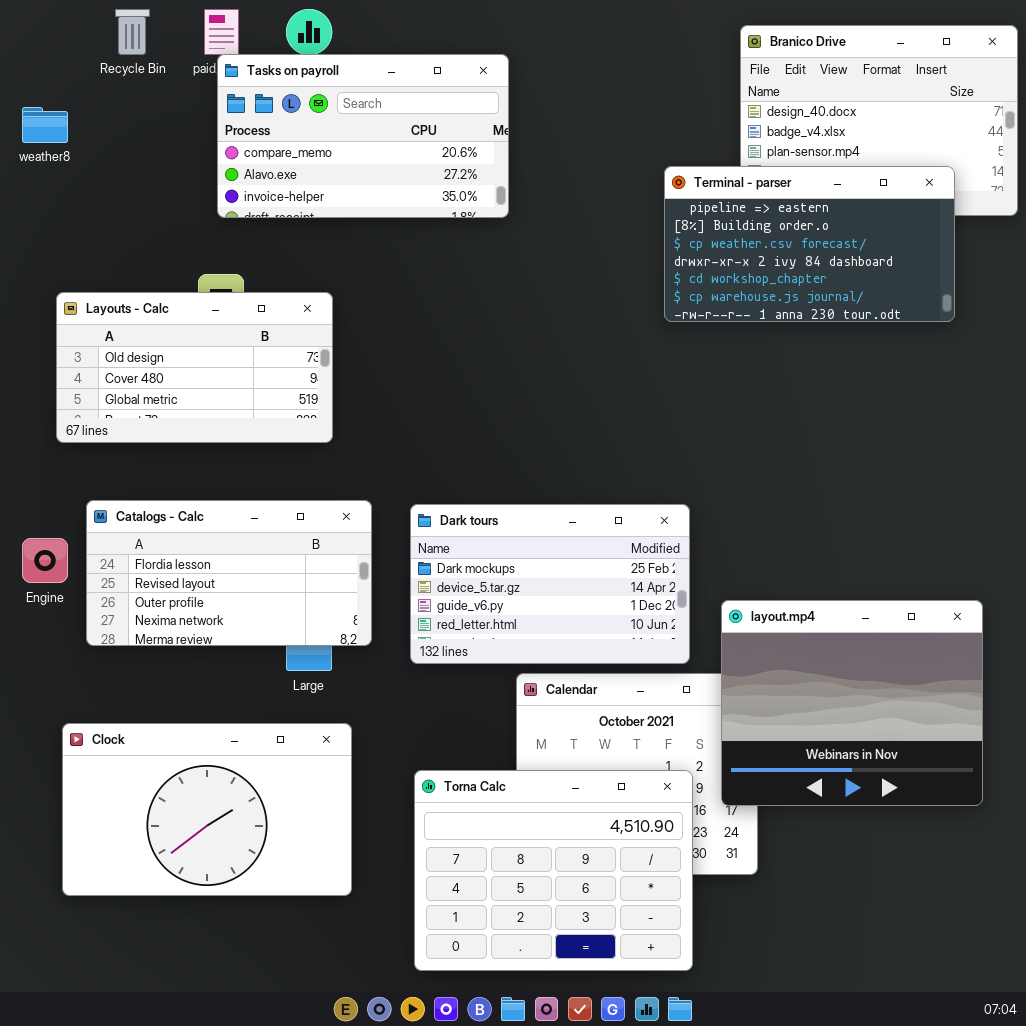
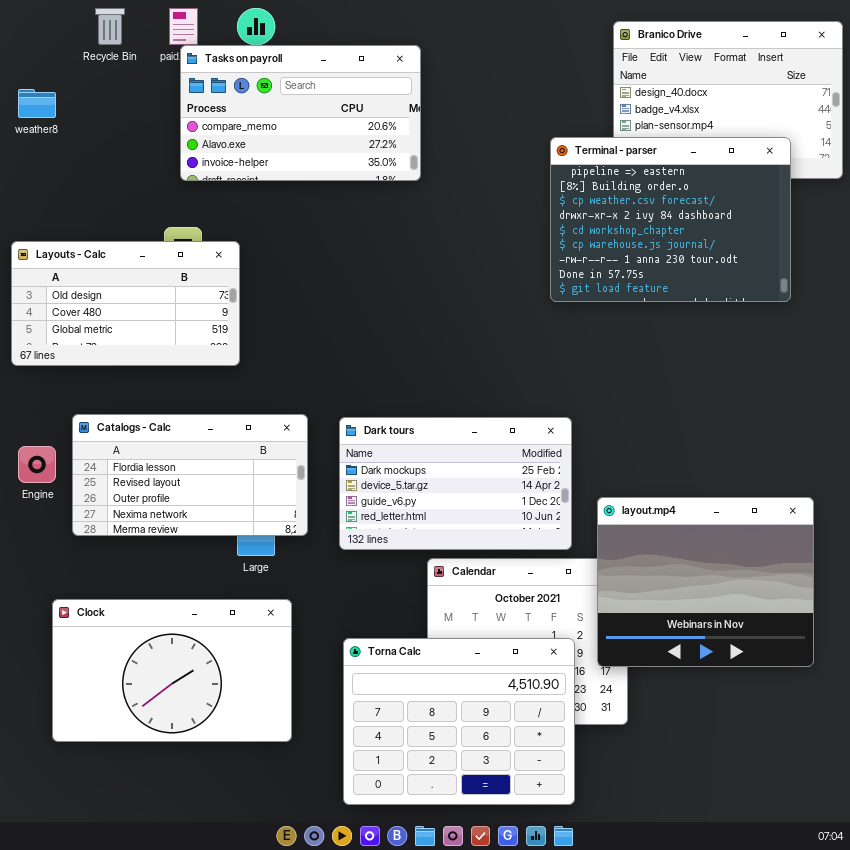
Terminal - parser: [664,166,955,322] -> [550,137,791,302], resized
Layouts - Calc: [56,292,333,443] -> [11,241,240,366], moved

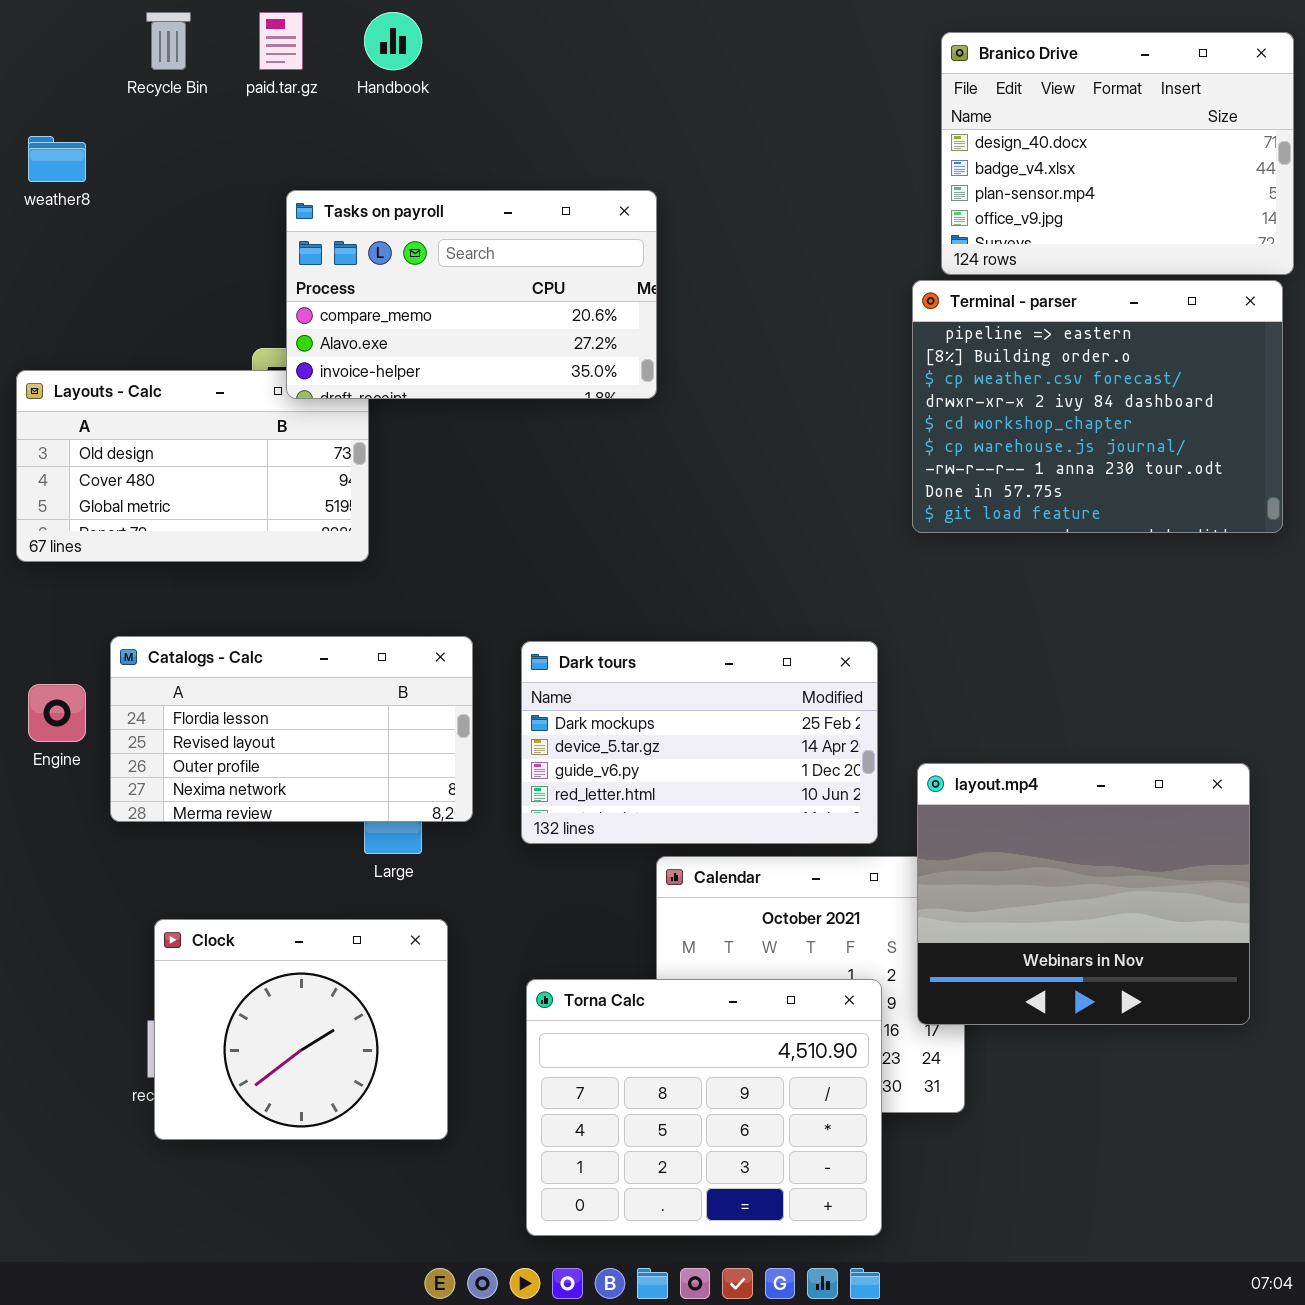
Tasks on payroll: [180,45,421,181] -> [286,190,657,399], moved
Terminal - parser: [550,137,791,302] -> [912,280,1283,533], moved
Clock: [52,599,292,742] -> [154,919,448,1140], resized

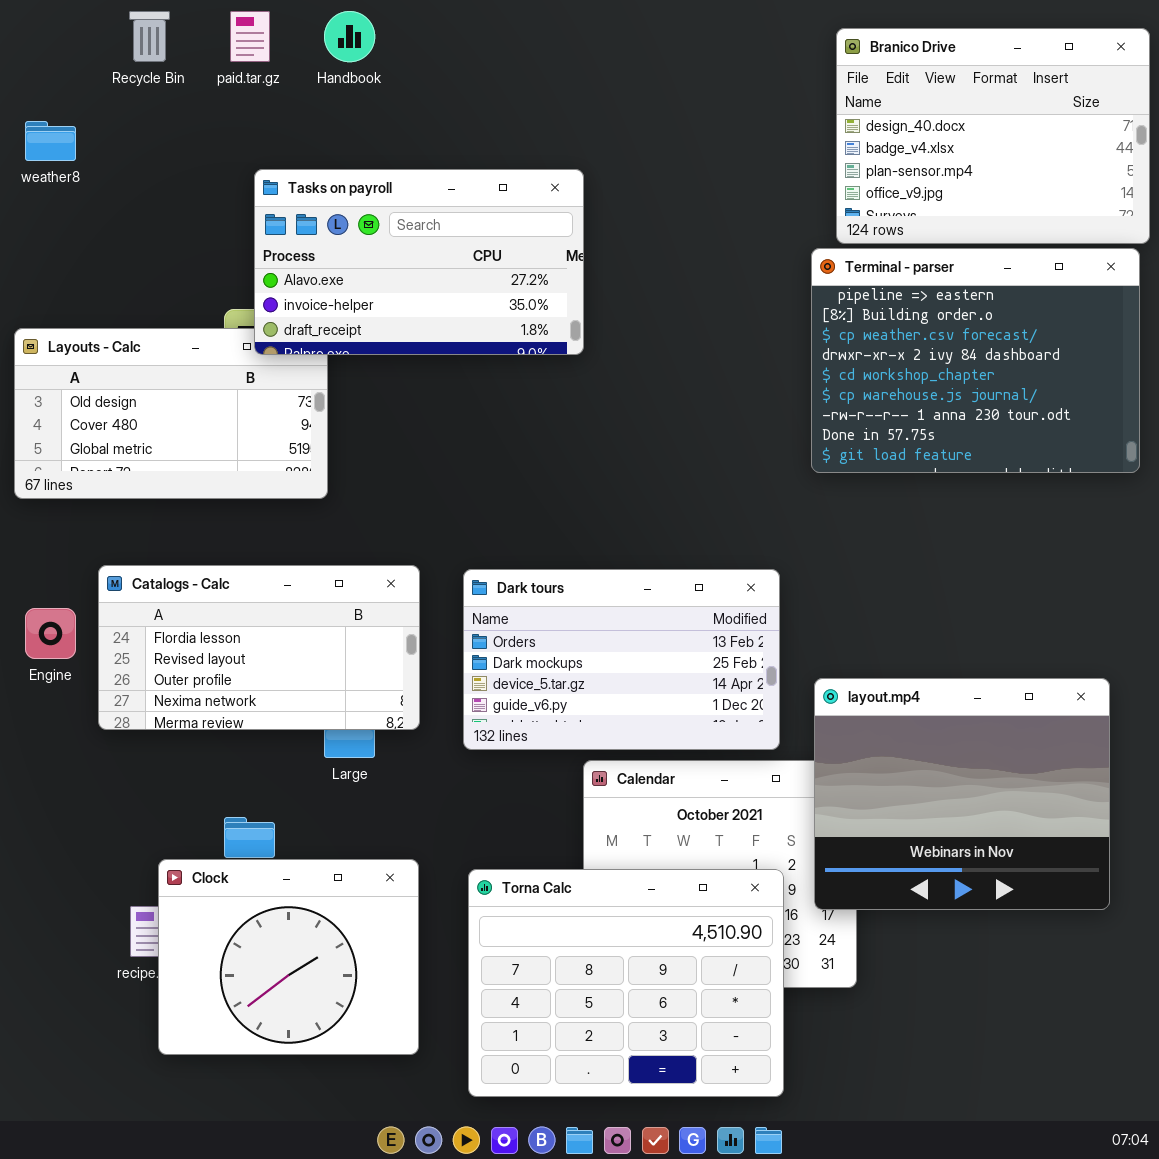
Tasks on payroll: [286,190,657,399] -> [254,169,584,355], scrolled down 1 row
Dark tours: [521,641,878,844] -> [463,569,780,750], scrolled up 1 row
Clock: [154,919,448,1140] -> [158,859,419,1055], moved

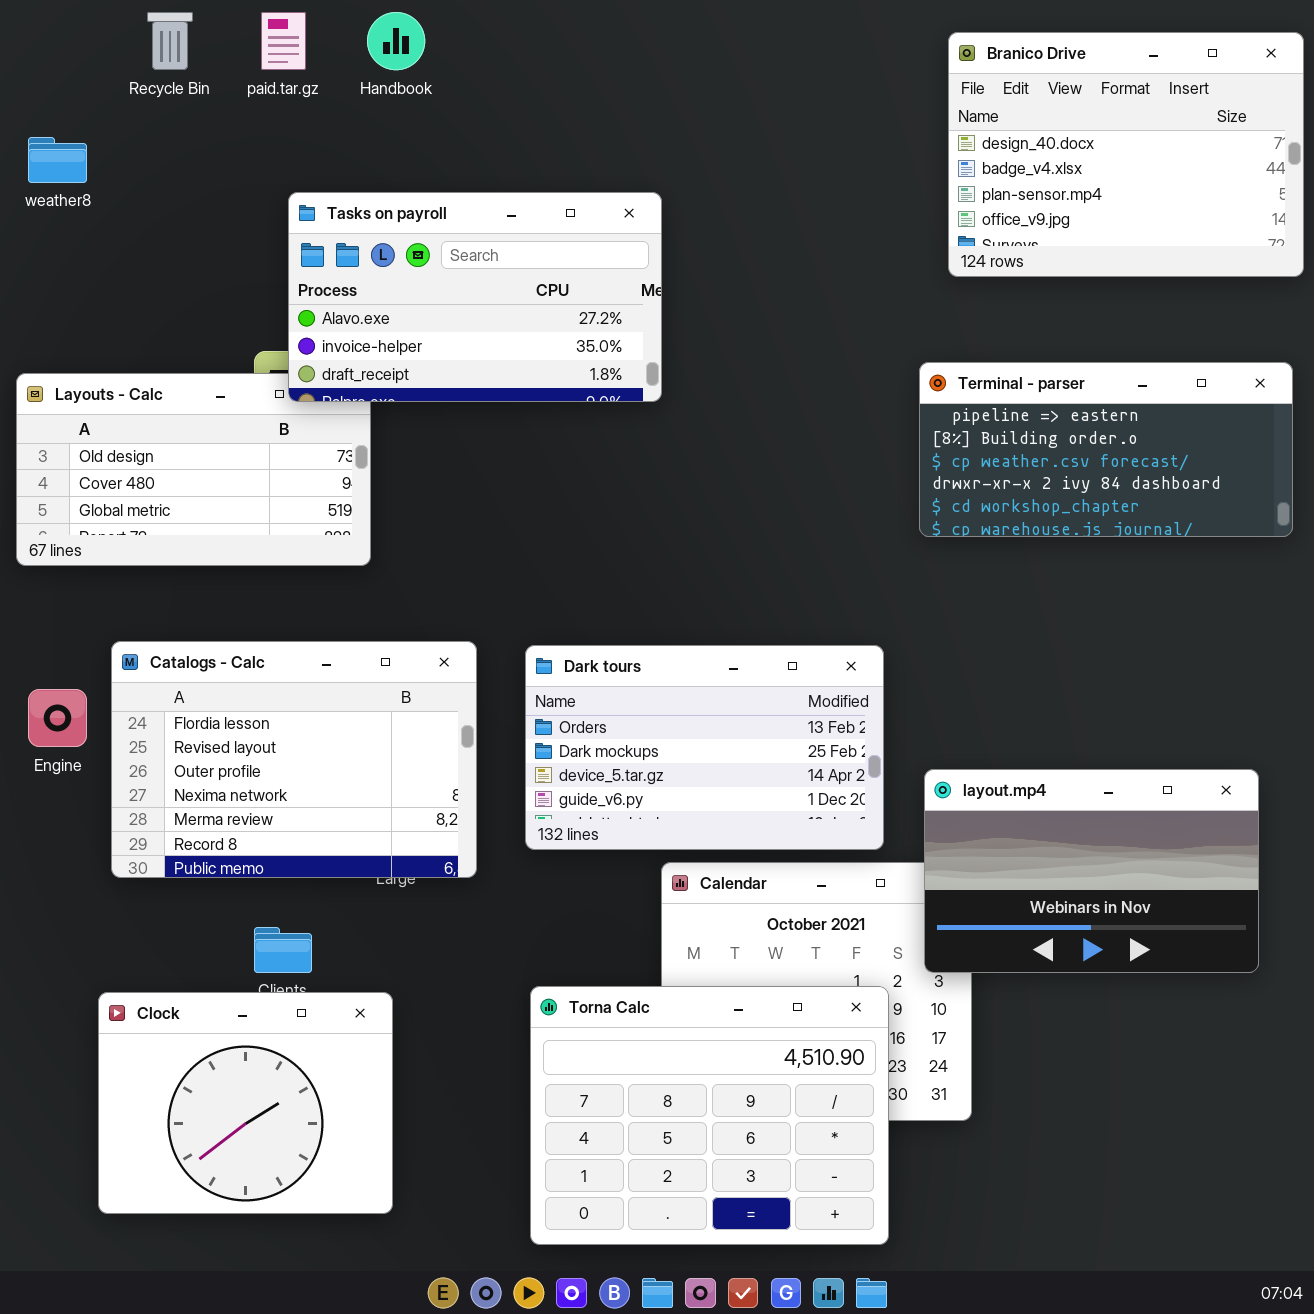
Terminal - parser: [811,248,1140,473] -> [919,362,1293,537], resized
Catalogs - Calc: [98,565,420,730] -> [111,641,477,878], resized
layout.mp4: [814,678,1110,910] -> [924,769,1259,973], resized
Clock: [158,859,419,1055] -> [98,992,393,1214], moved

